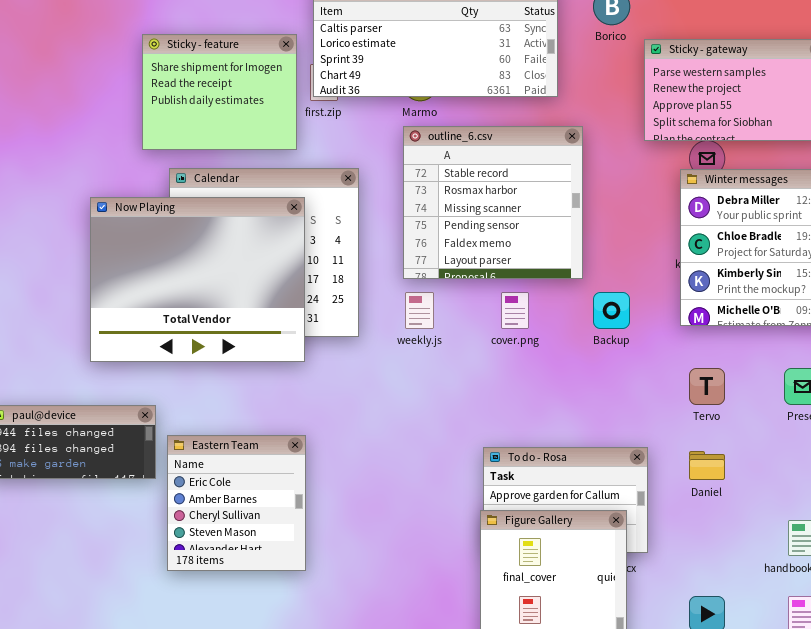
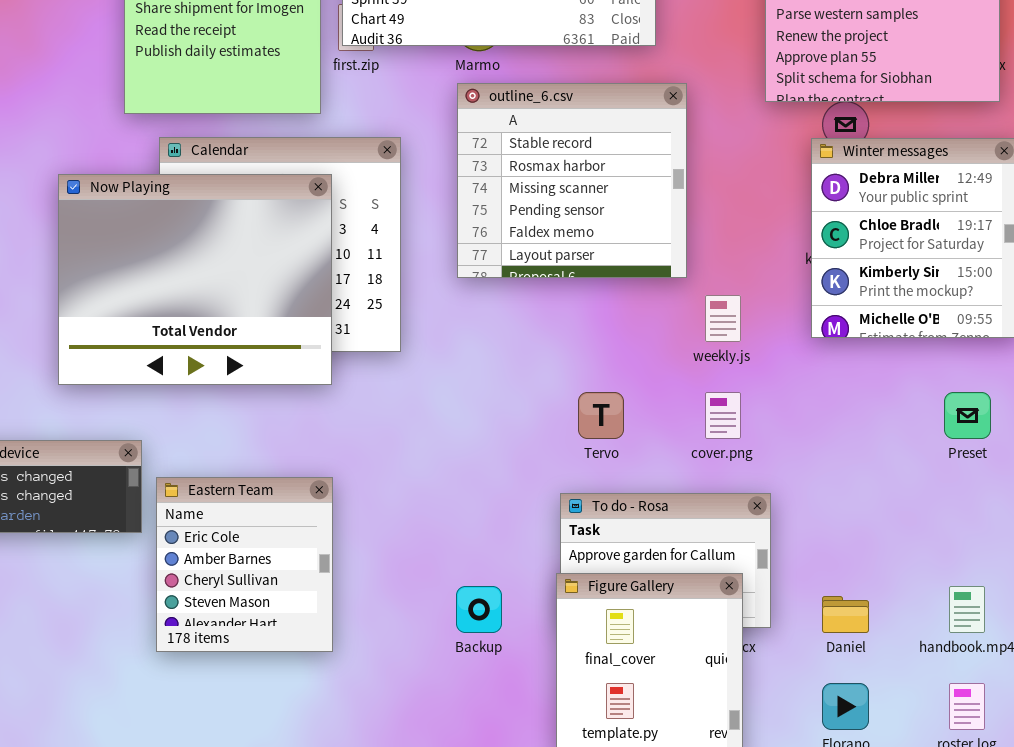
weekly.js: [405,292,434,329] -> [705,295,741,342], moved
cover.png: [501,292,529,329] -> [705,392,741,439], moved
Backup: [593,292,630,329] -> [456,586,502,633], moved
Tervo: [689,368,725,405] -> [578,392,624,439], moved
Daniel: [689,451,725,480] -> [822,596,869,633], moved

